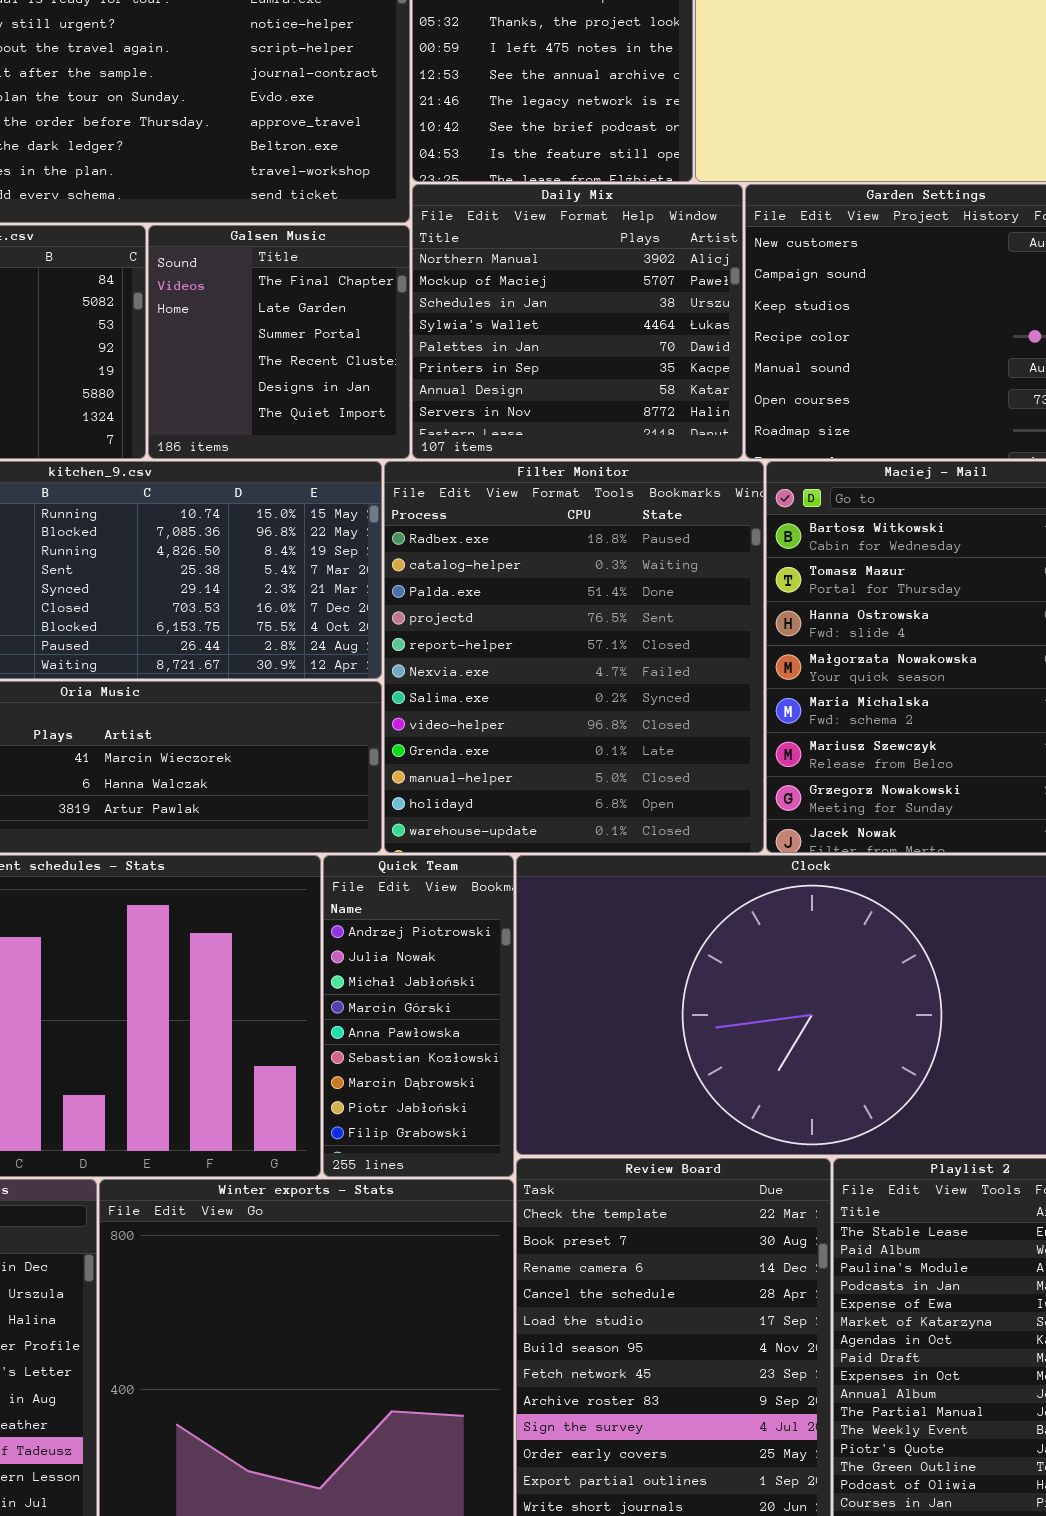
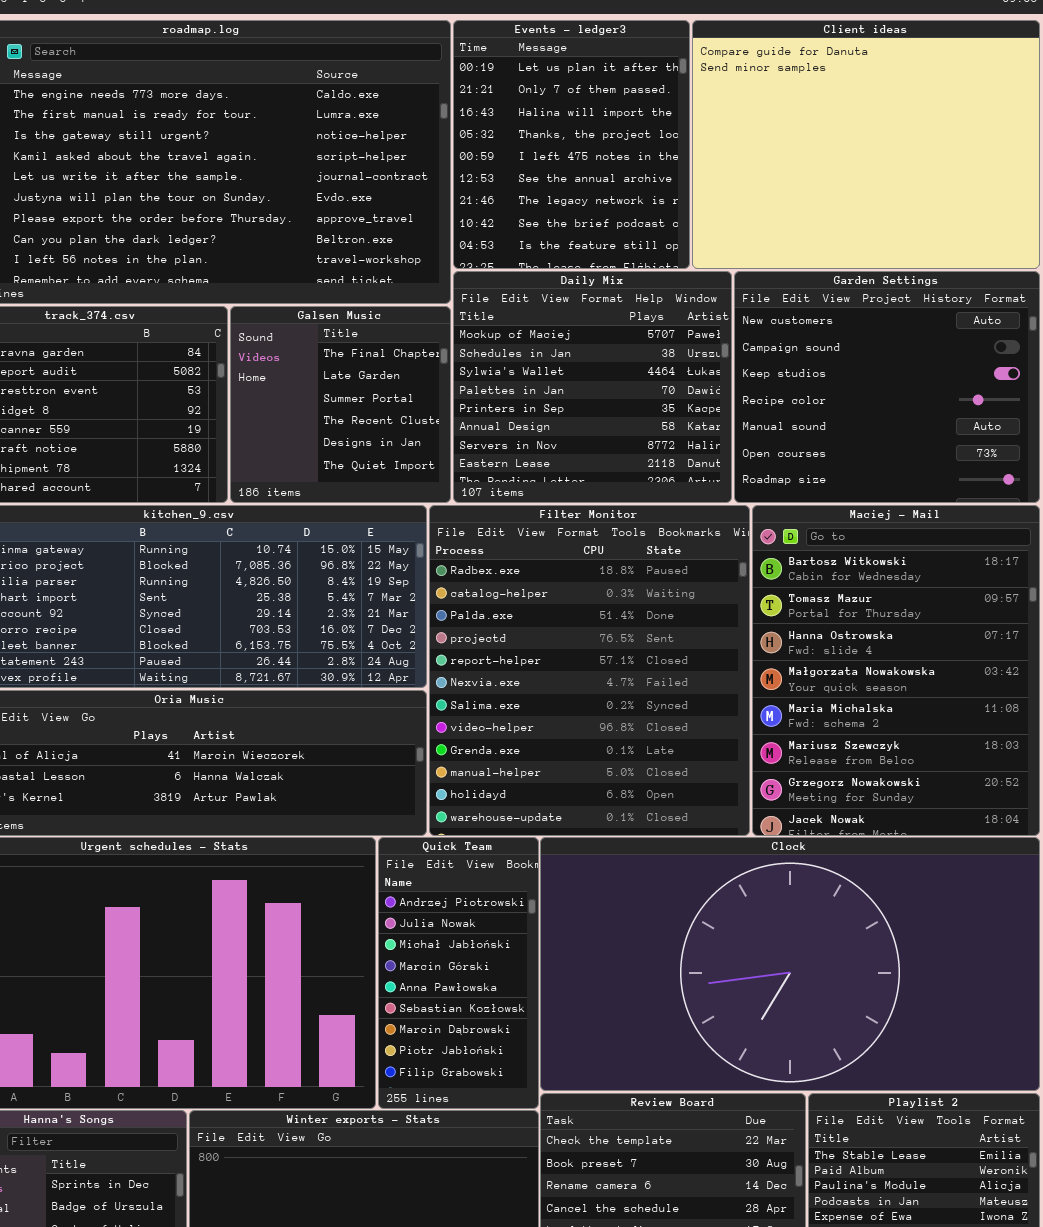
Daily Mix: [412,184,743,459] -> [453,271,732,503], scrolled down 1 row

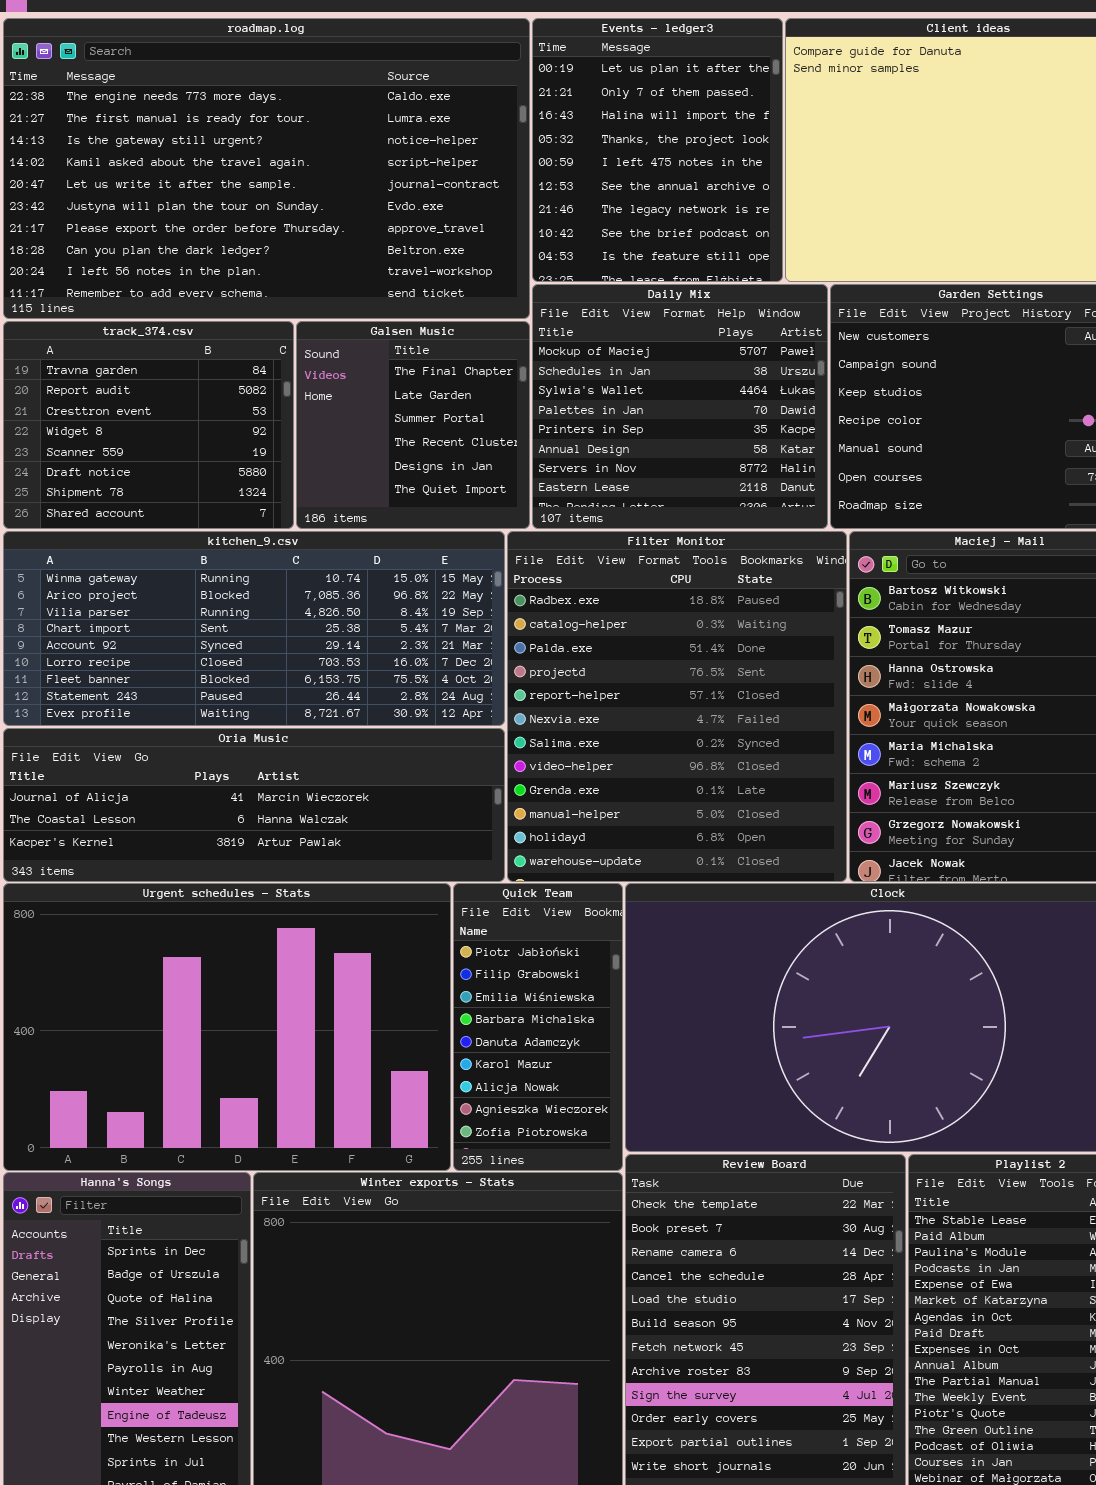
Quick Team: [378,837,539,1109] -> [453,883,623,1171], scrolled down 7 rows

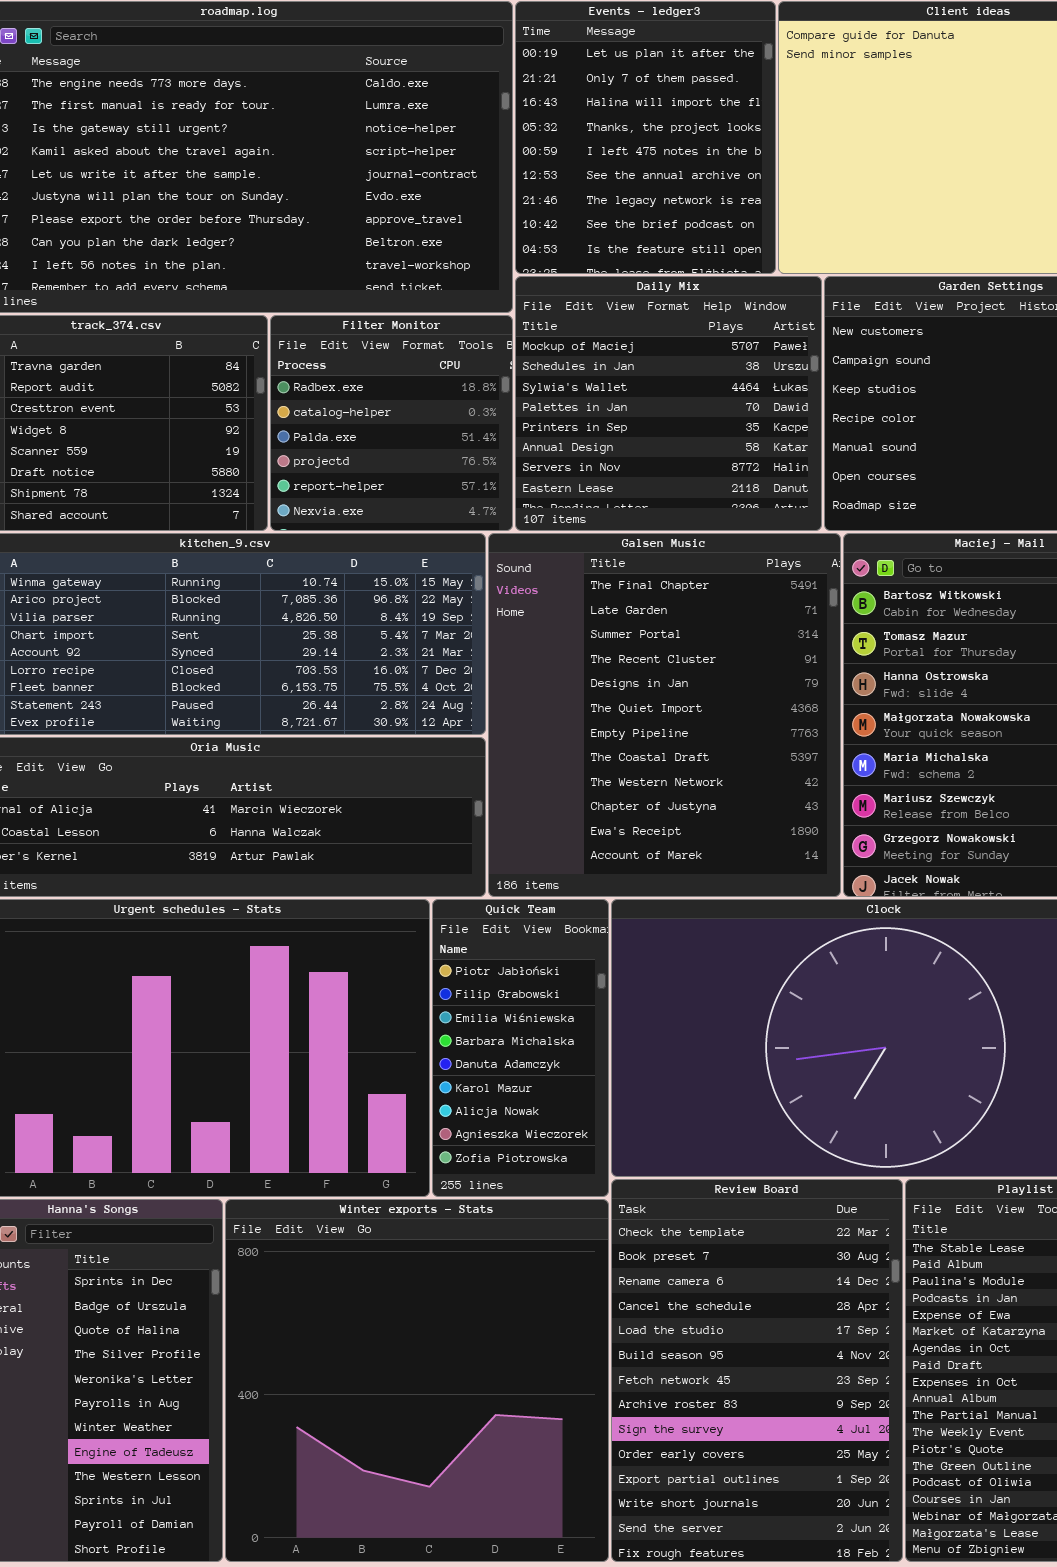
Galsen Music: [296,321,530,529] -> [488,533,841,897], moved, resized
Filter Monitor: [507,531,847,882] -> [270,315,513,531], moved, resized

